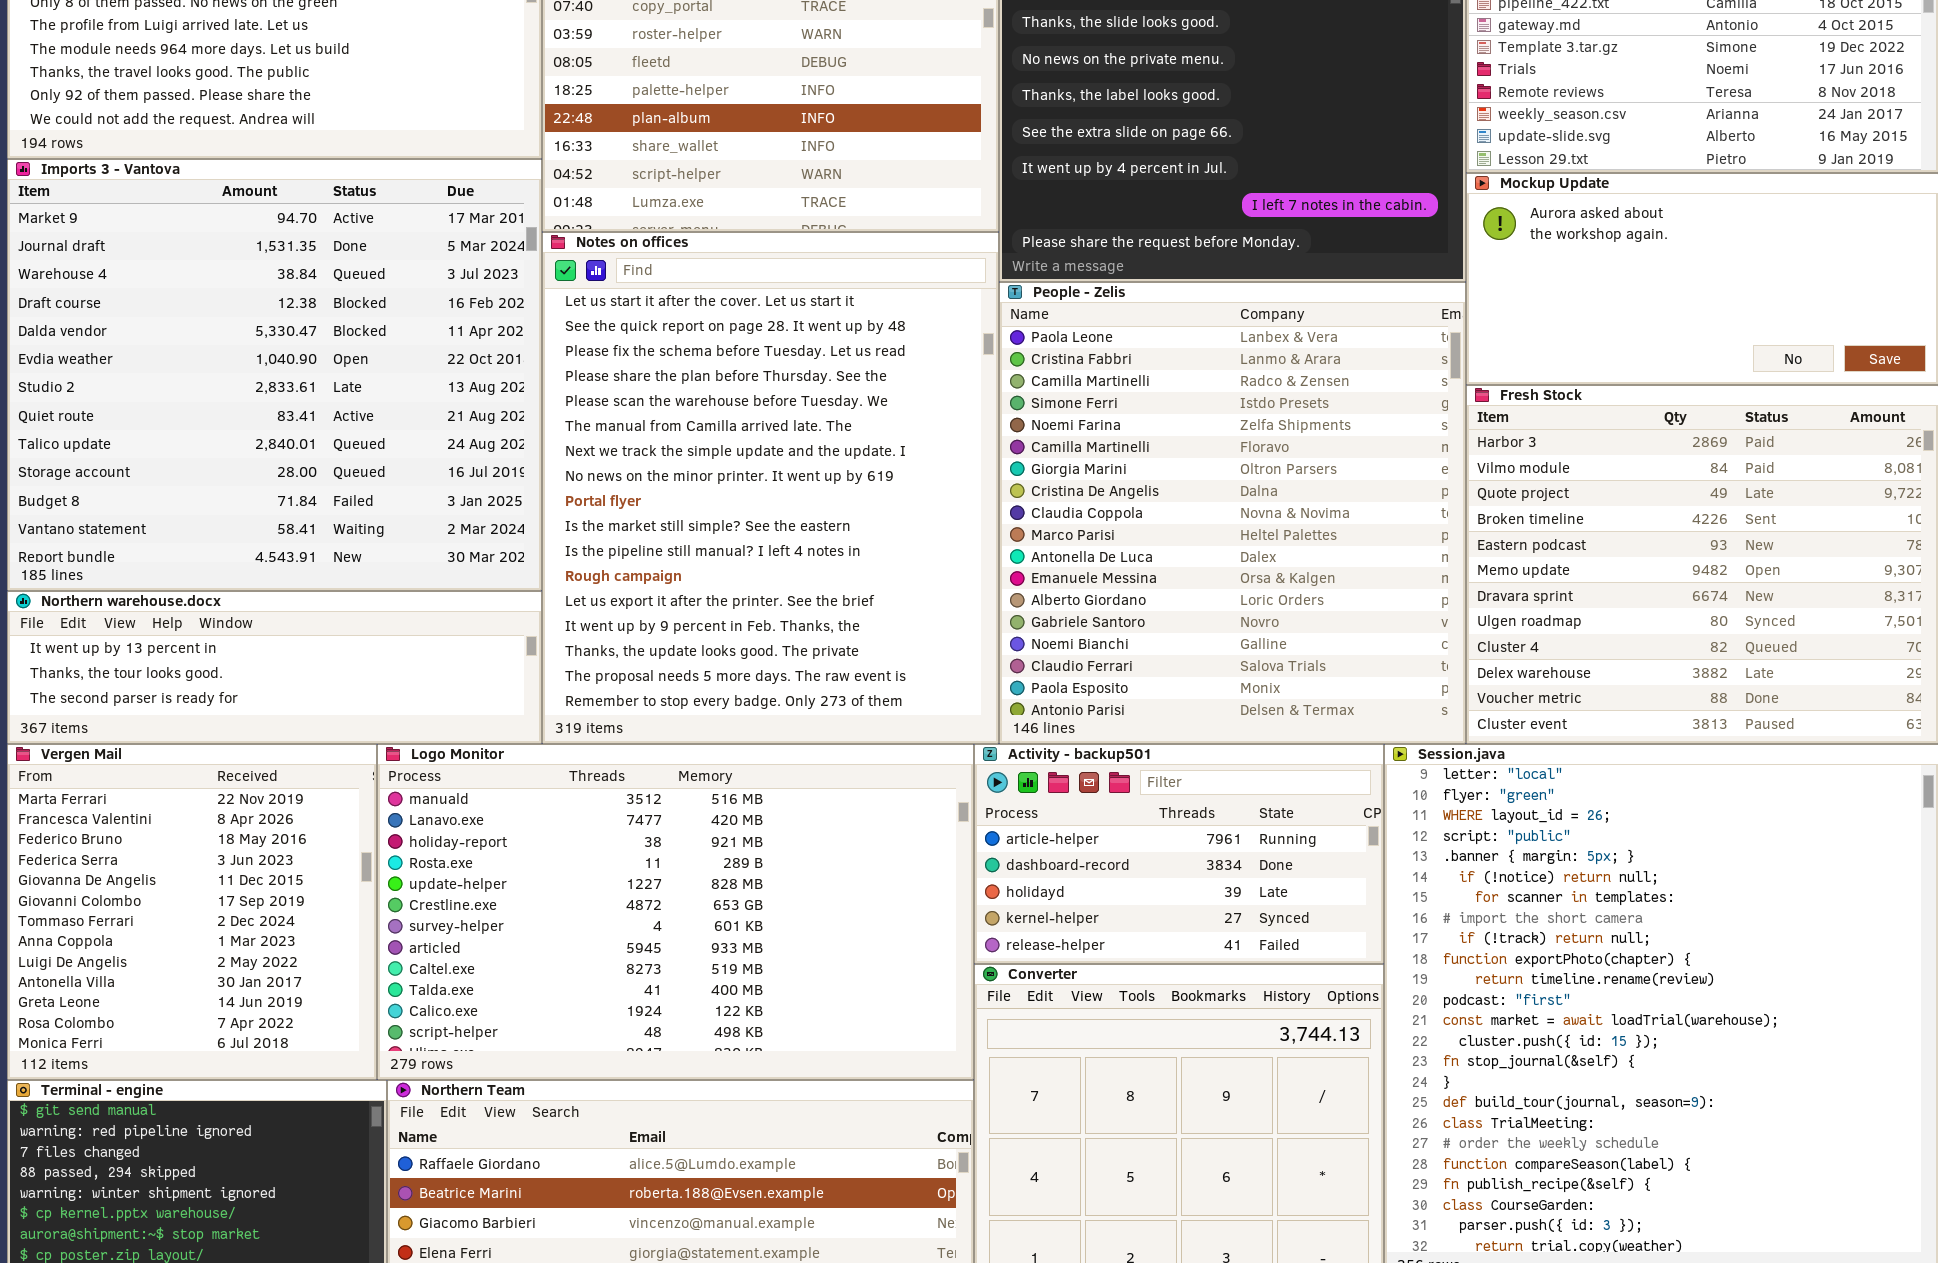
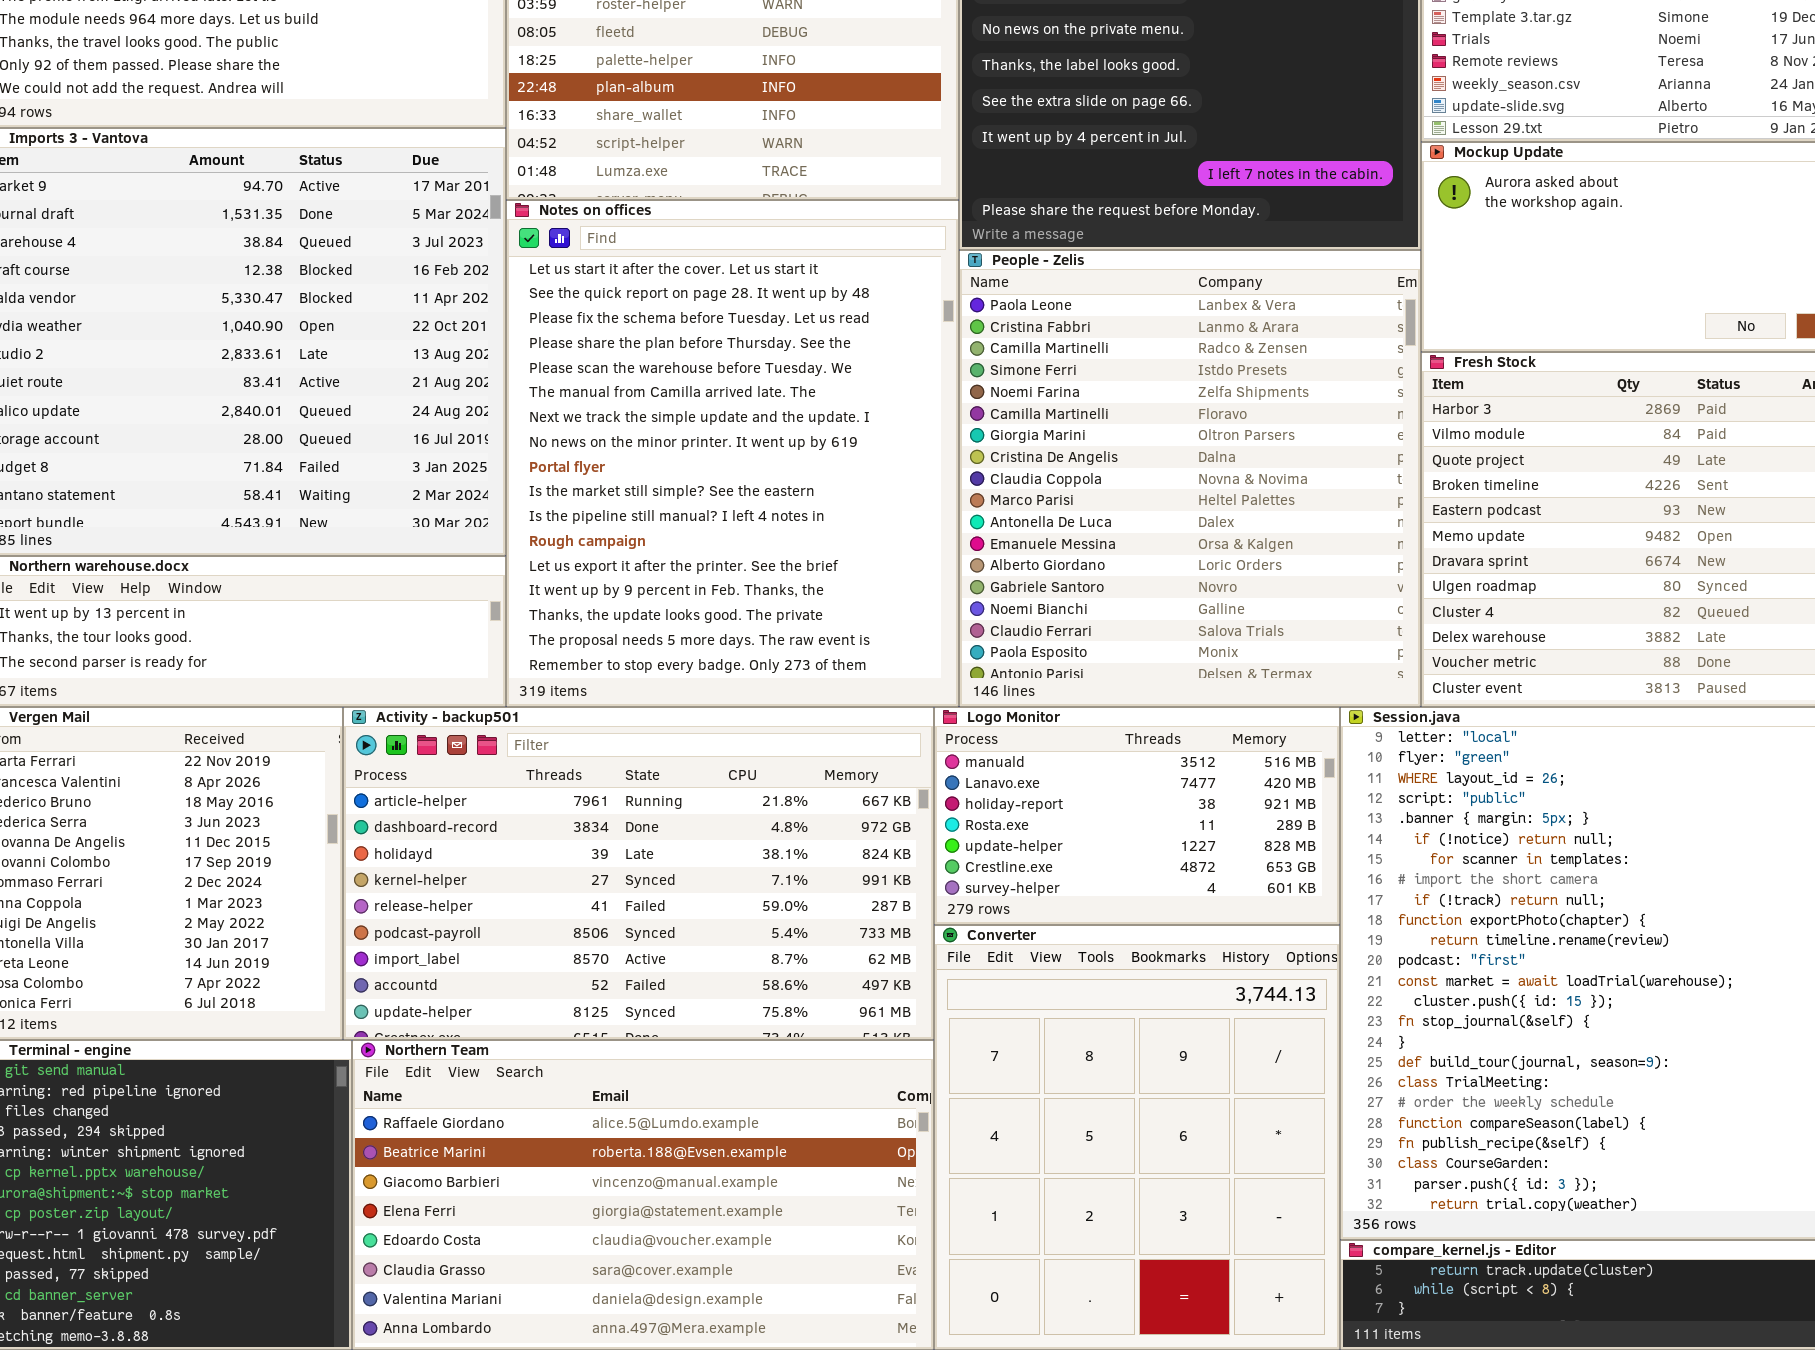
Logo Monitor: [377,744,974,1080] -> [934,707,1340,925], moved, resized
Activity - backup501: [974,744,1384,964] -> [343,707,934,1040], moved, resized

